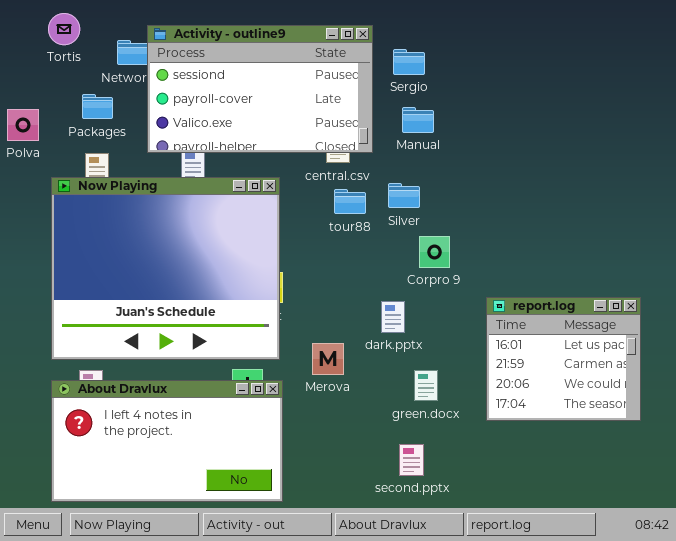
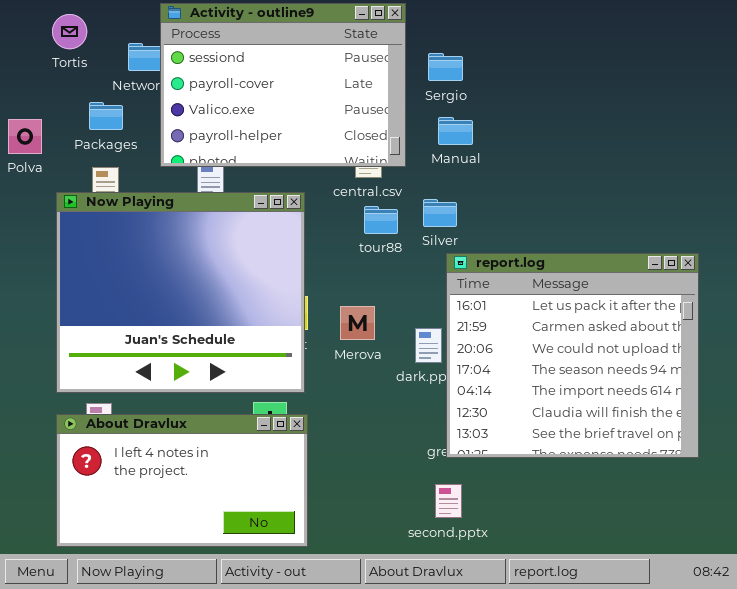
Activity - outline9: [147,25,373,153] -> [160,3,406,167], resized
report.log: [486,297,641,421] -> [446,253,699,458], resized
Merova: [312,343,344,375] -> [340,306,375,340], moved

